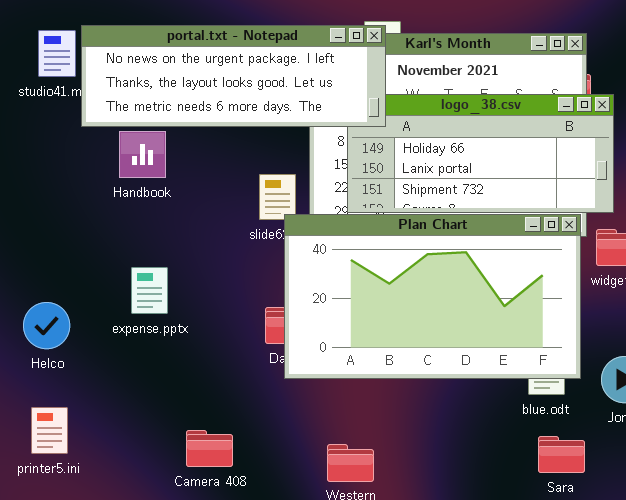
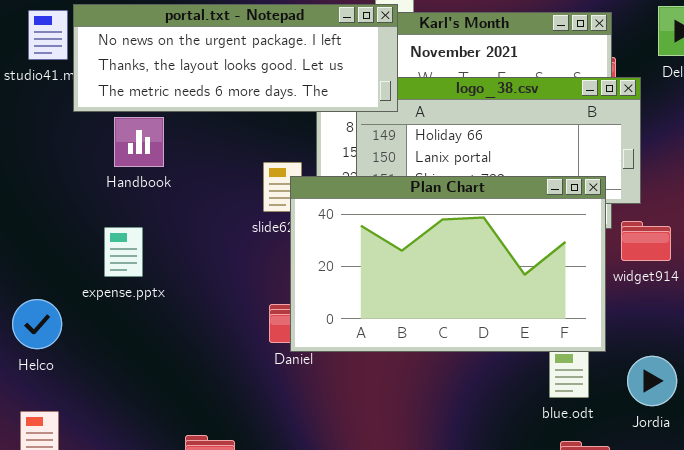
Plan Chart: [284,214,581,379] -> [290,176,606,352], moved
expense.pptx: [131,267,168,314] -> [104,227,143,277], moved

